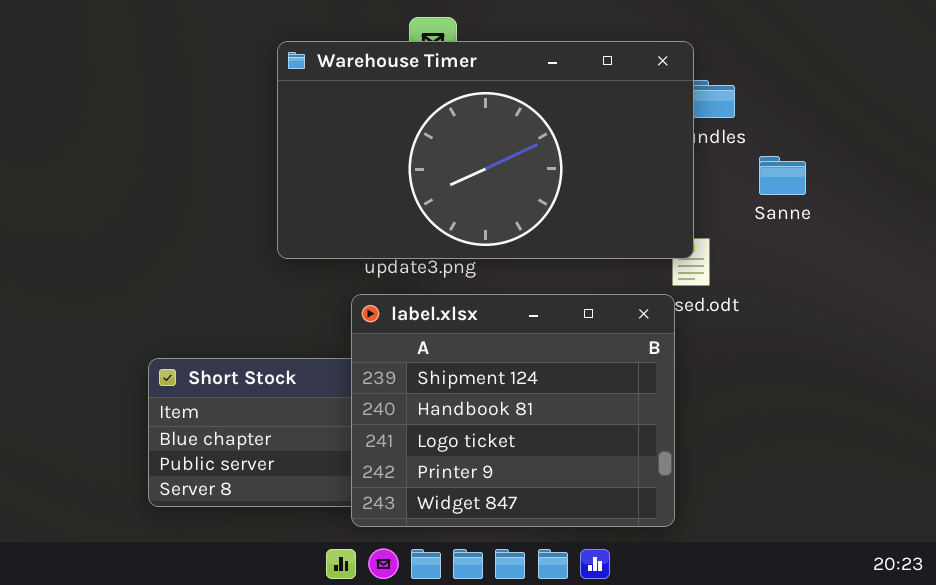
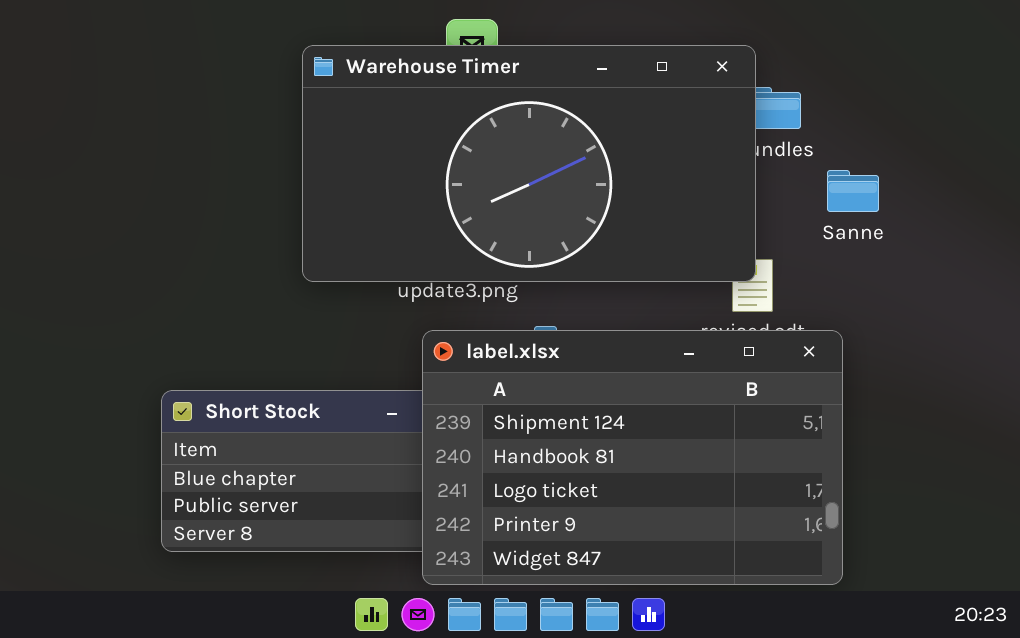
label.xlsx: [351,294,675,527] -> [422,330,843,585], moved, resized

